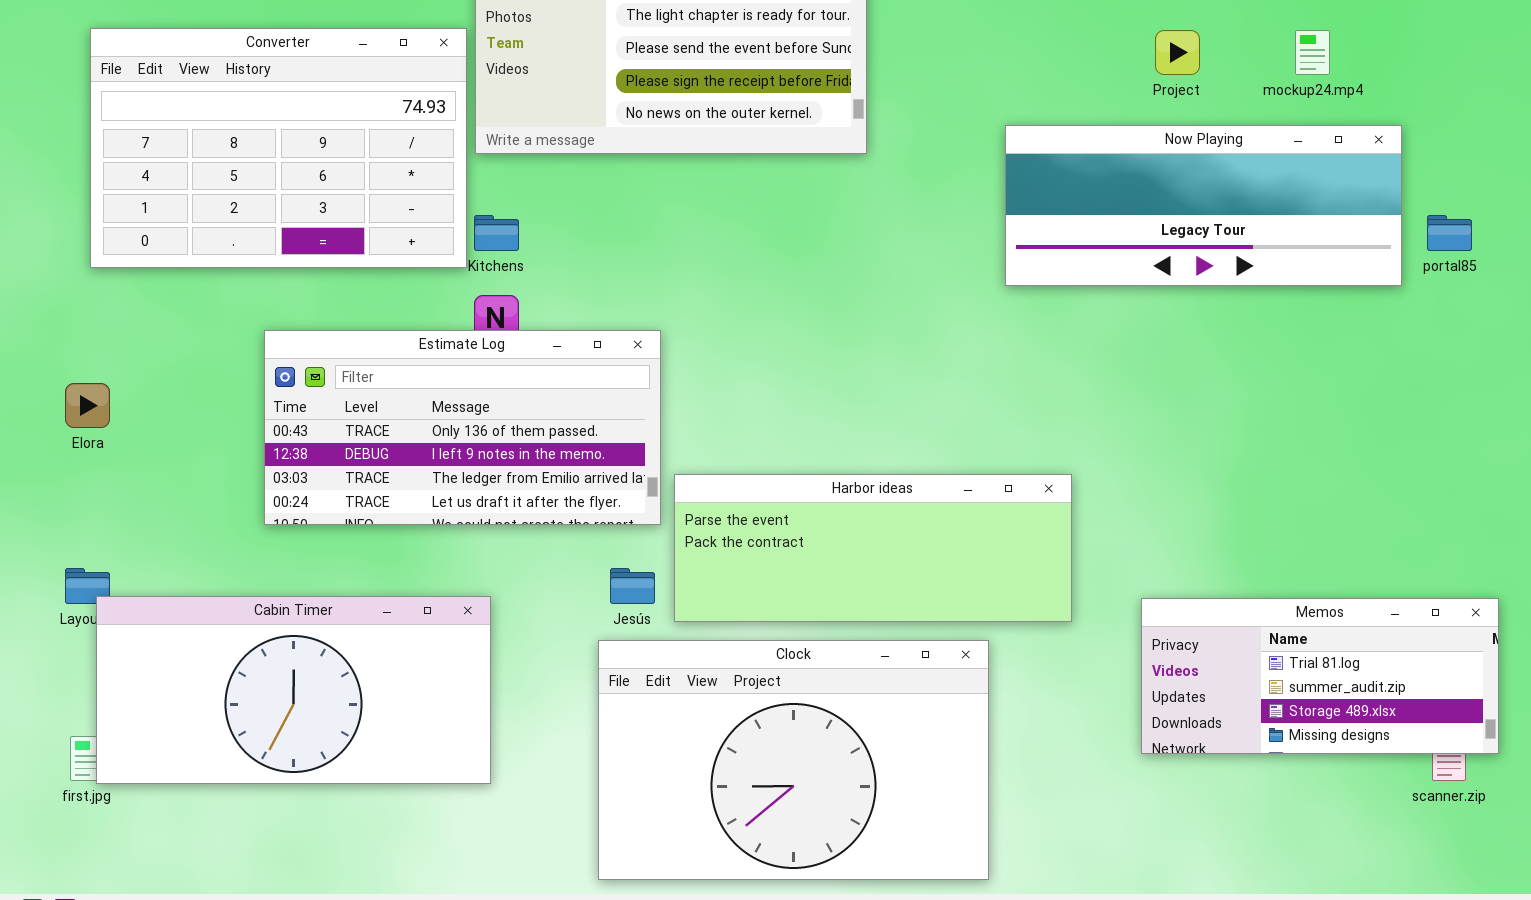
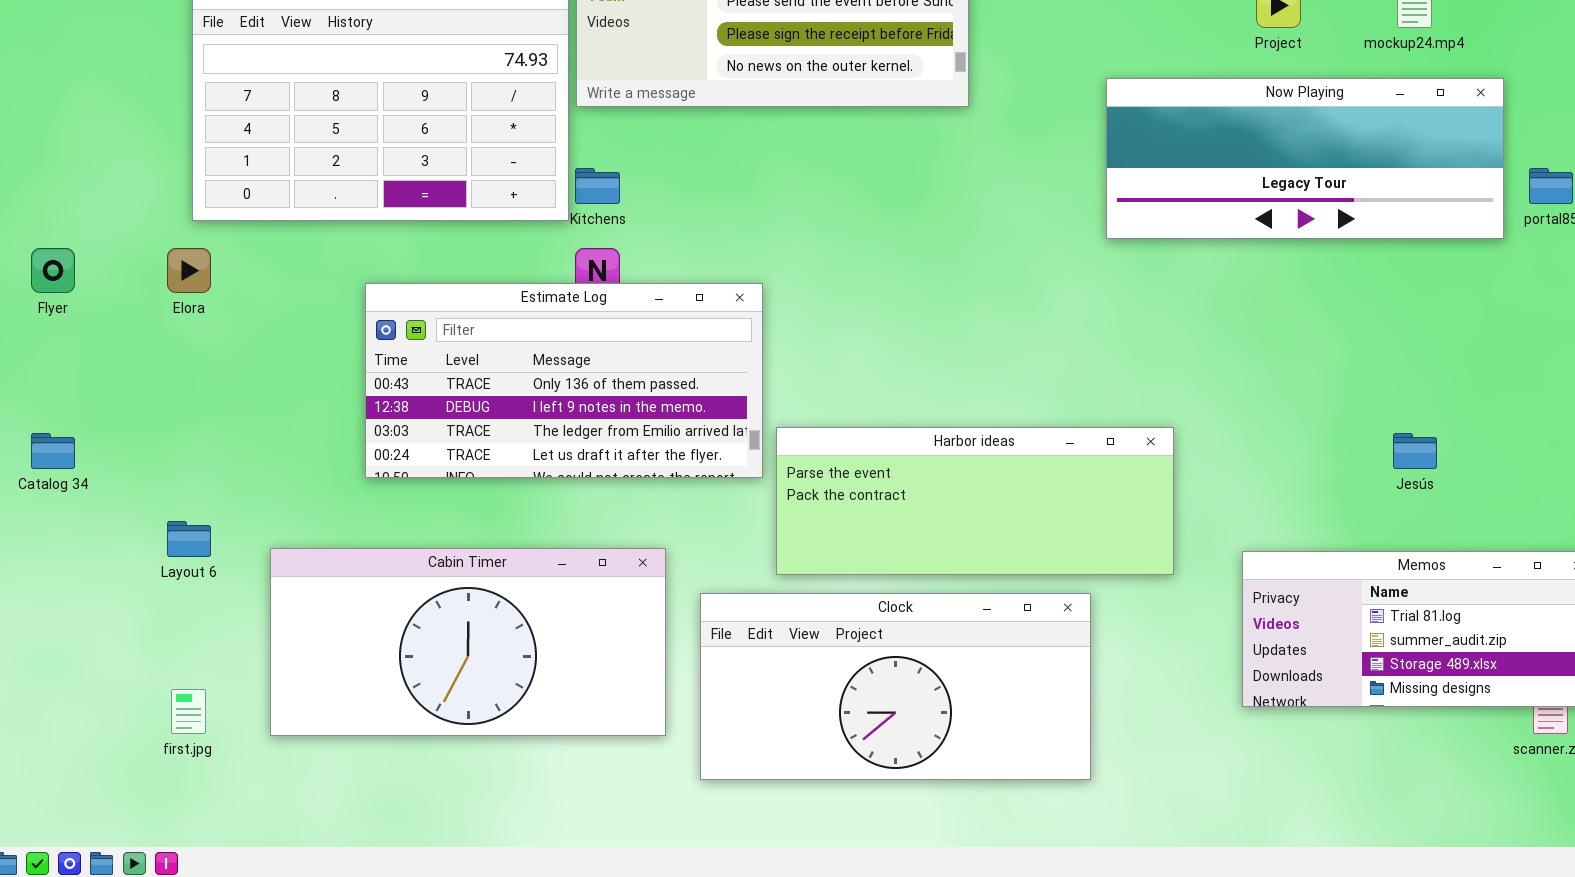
Elora: [65,383,110,428] -> [167,248,211,293], moved
Jesús: [610,568,655,604] -> [1393,433,1437,469], moved
Cabin Timer: [96,596,491,784] -> [270,548,666,736], moved
Clock: [598,640,989,880] -> [700,593,1091,780], resized

